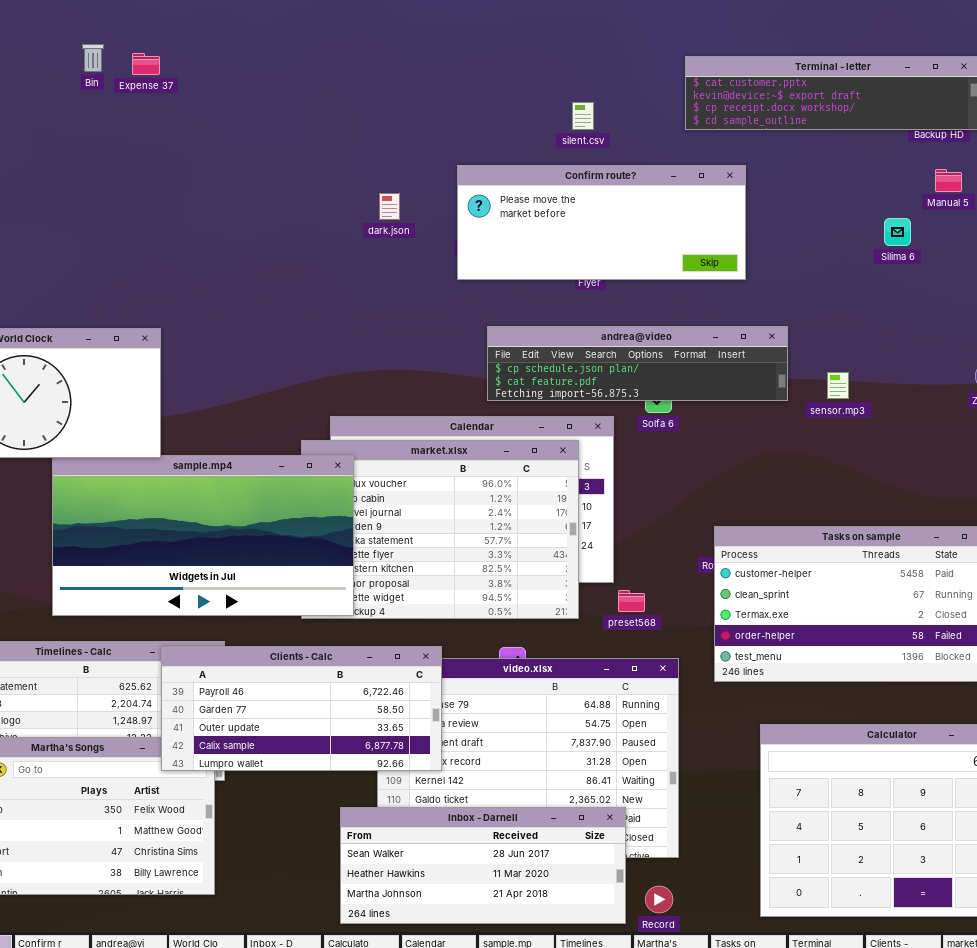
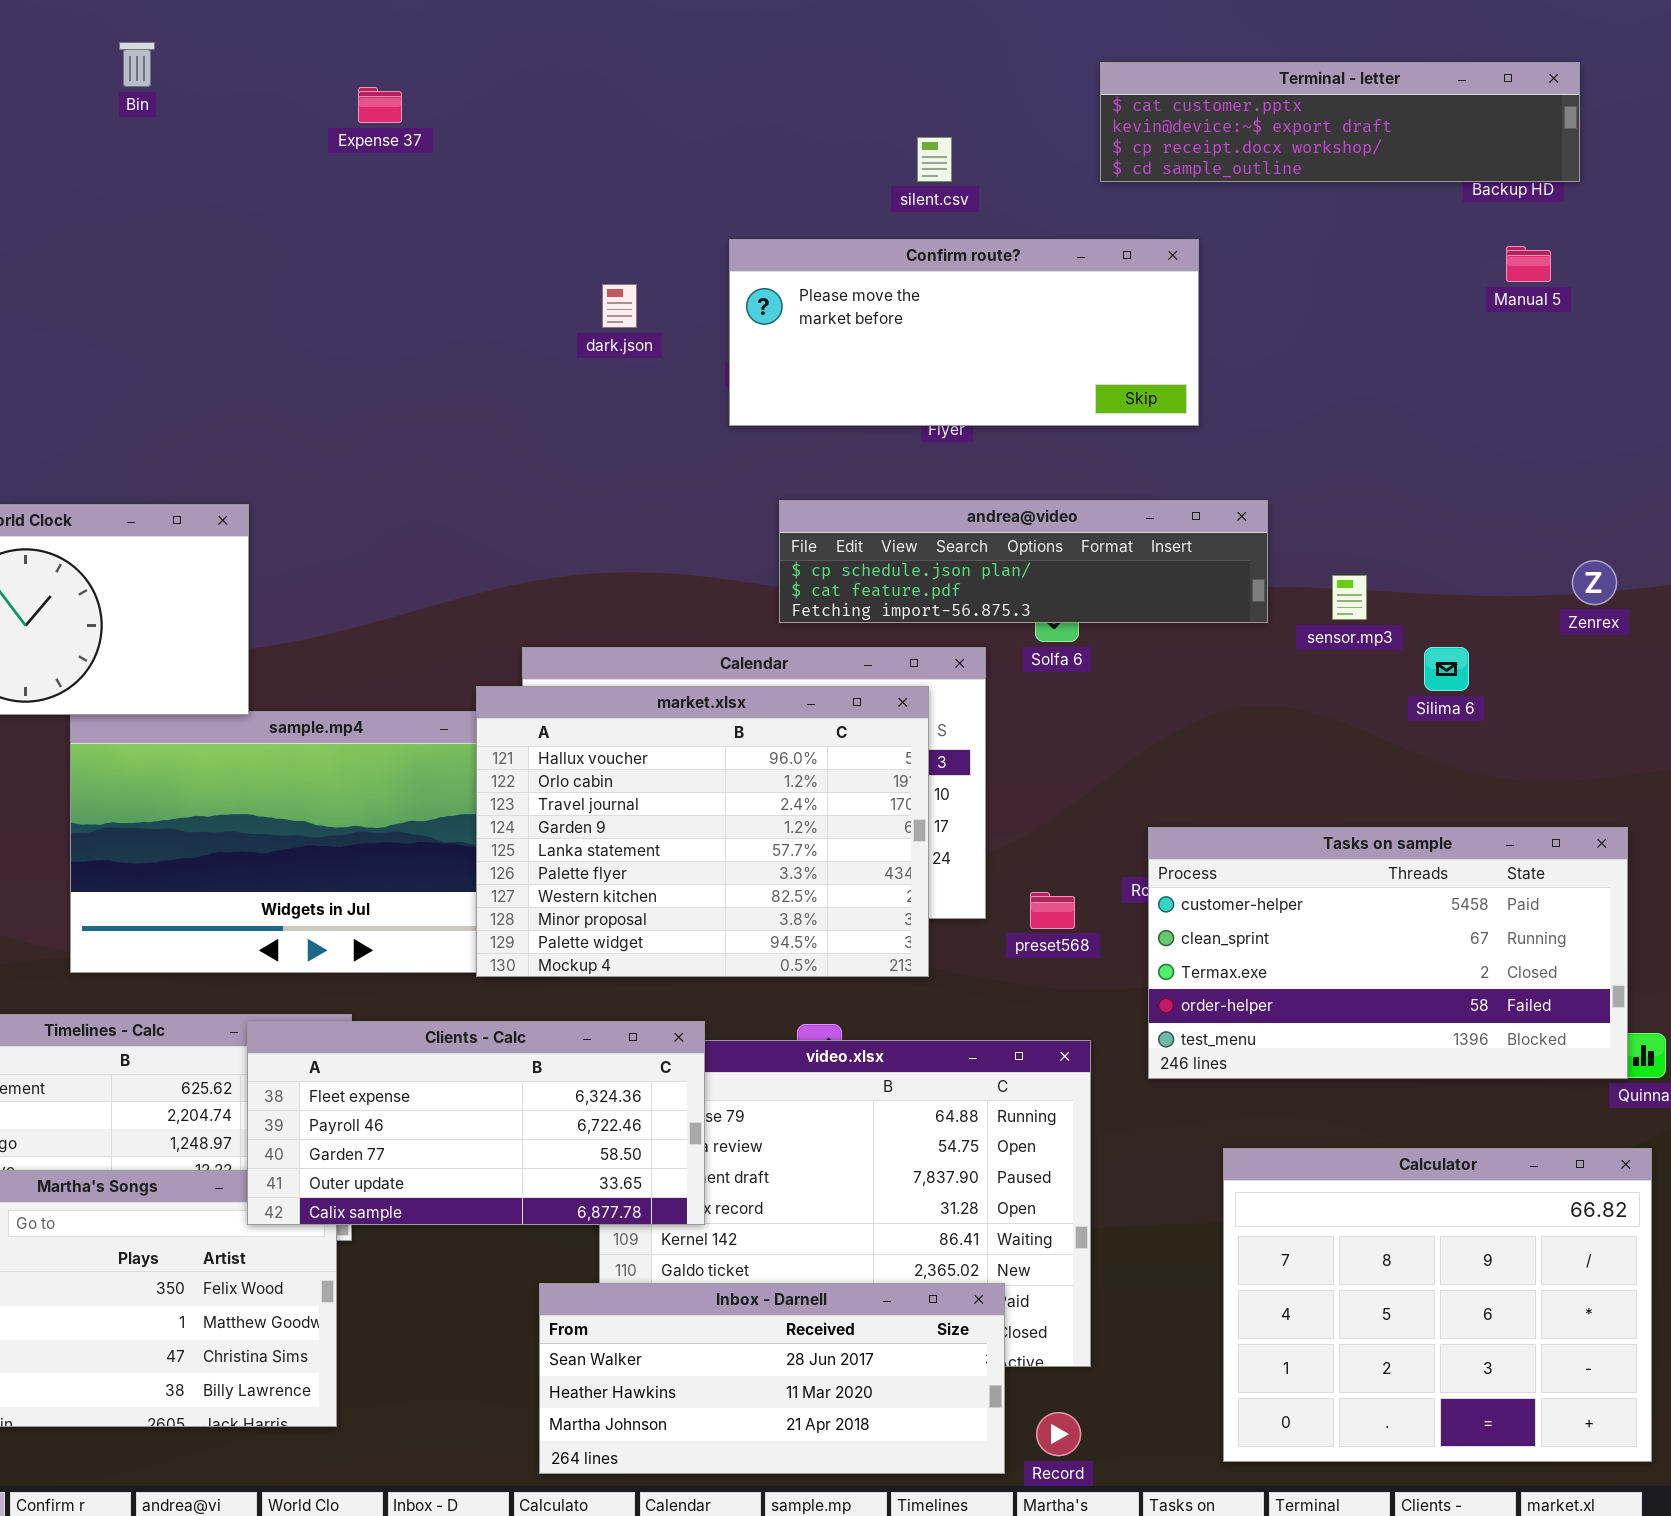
Expense 37: [132,53,160,75] -> [358,87,402,123], moved
Silima 6: [884,218,911,246] -> [1424,647,1469,691], moved
market.xlsx: [301,440,579,619] -> [476,686,929,977], raised
preset568: [618,590,645,612] -> [1030,892,1075,929], moved
Clients - Calc: [161,646,442,771] -> [247,1021,705,1225], scrolled up 1 row

